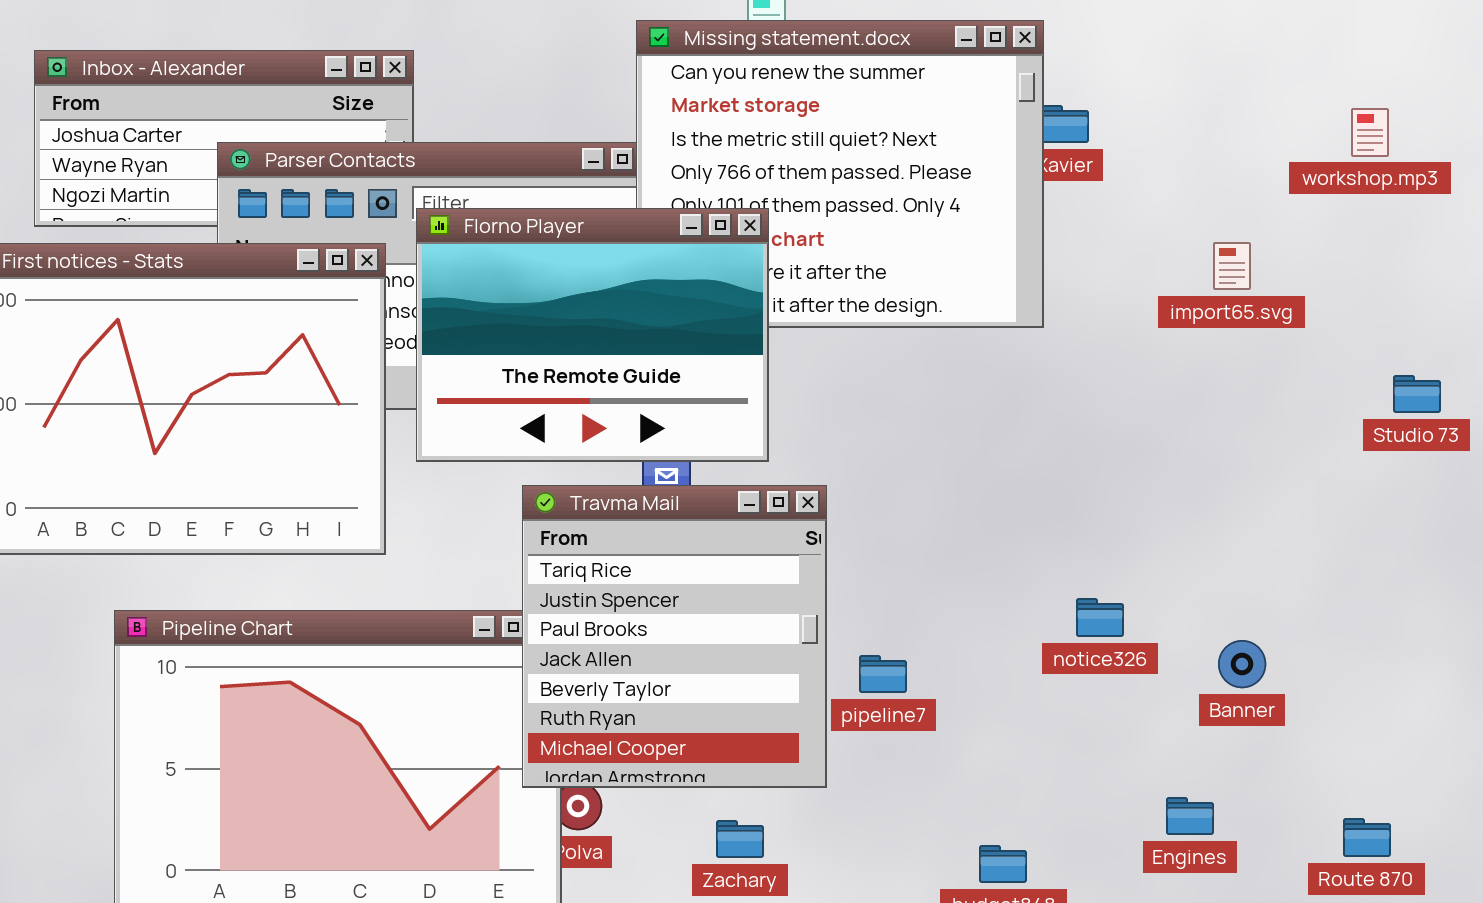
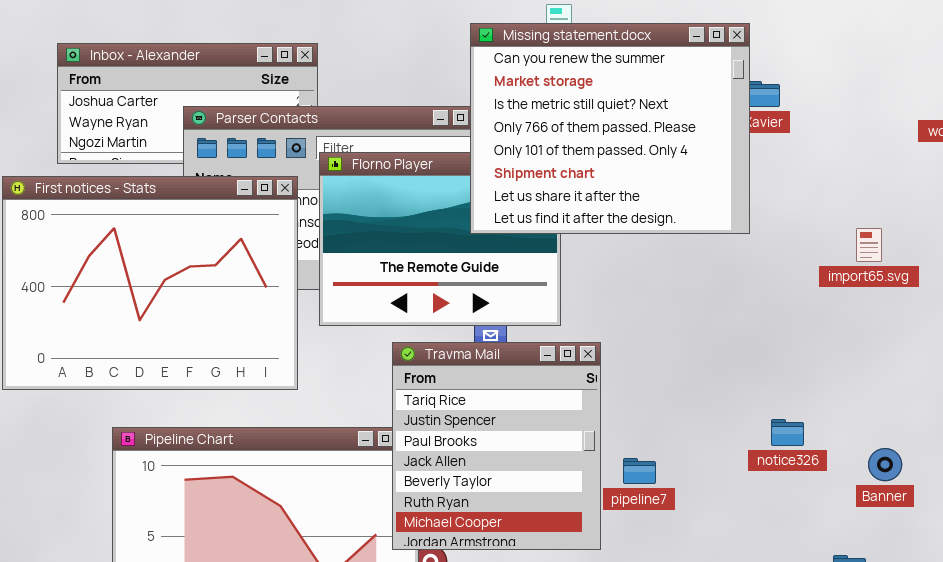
Missing statement.docx: [636,20,1044,328] -> [470,23,750,234], raised
import65.svg: [1213,242,1251,290] -> [856,228,882,262], moved

